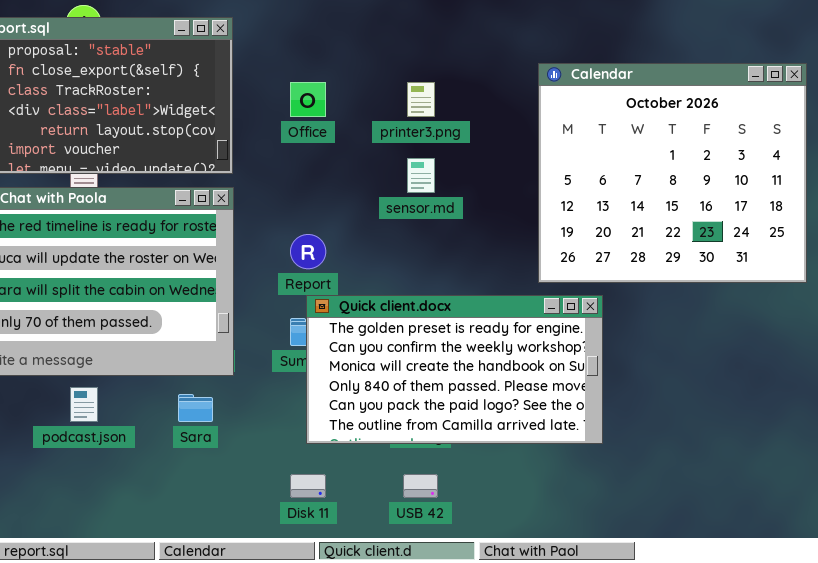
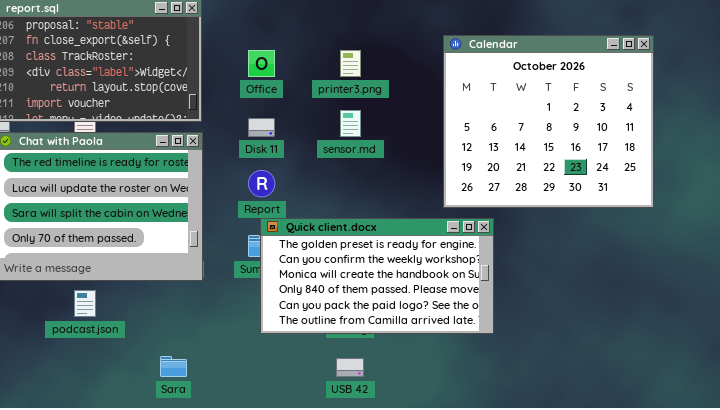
Sara: [178,394,213,422] -> [160,356,187,377], moved
Disk 11: [290,474,326,498] -> [248,118,275,137], moved

